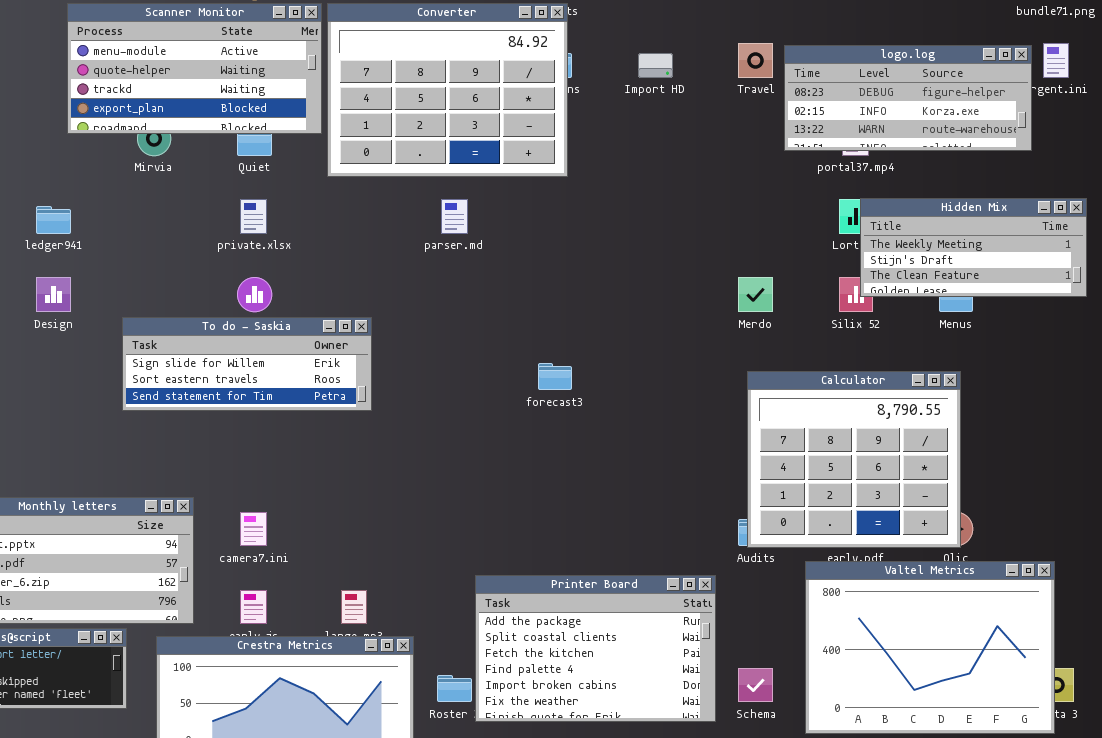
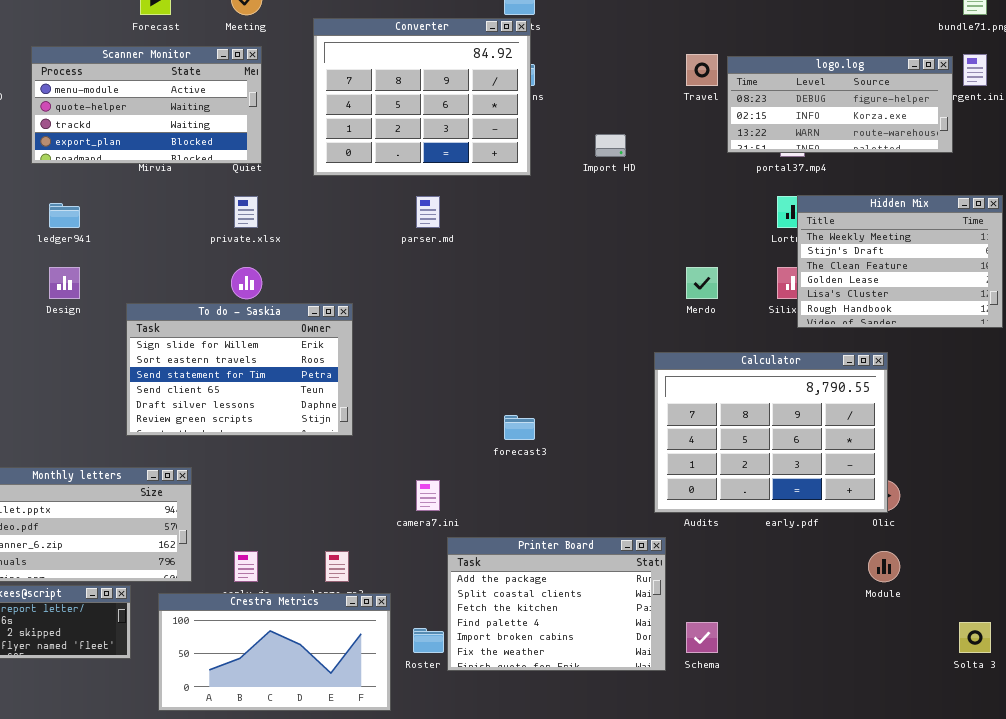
Scanner Monitor: [67,3,322,134] -> [31,46,262,164], moved
Import HD: [638,53,673,78] -> [595,134,626,157], moved
Hidden Mix: [860,198,1087,297] -> [797,195,1003,328], resized
To do - Saskia: [122,317,372,411] -> [126,303,353,436], resized
forecast3: [538,363,572,390] -> [504,415,535,440], moved
Calculator: [747,371,961,548] -> [654,352,888,513], resized
camera7.ini: [240,512,267,546] -> [416,480,440,511], moved
Valtel Metrics: [805,561,1055,734] -> none, closed

